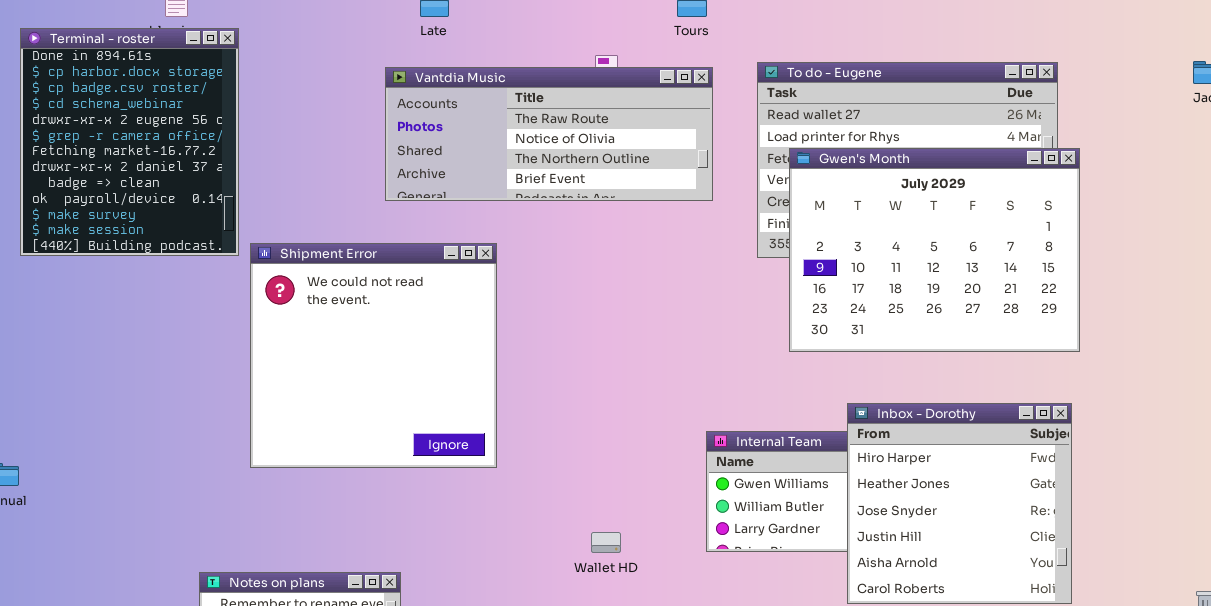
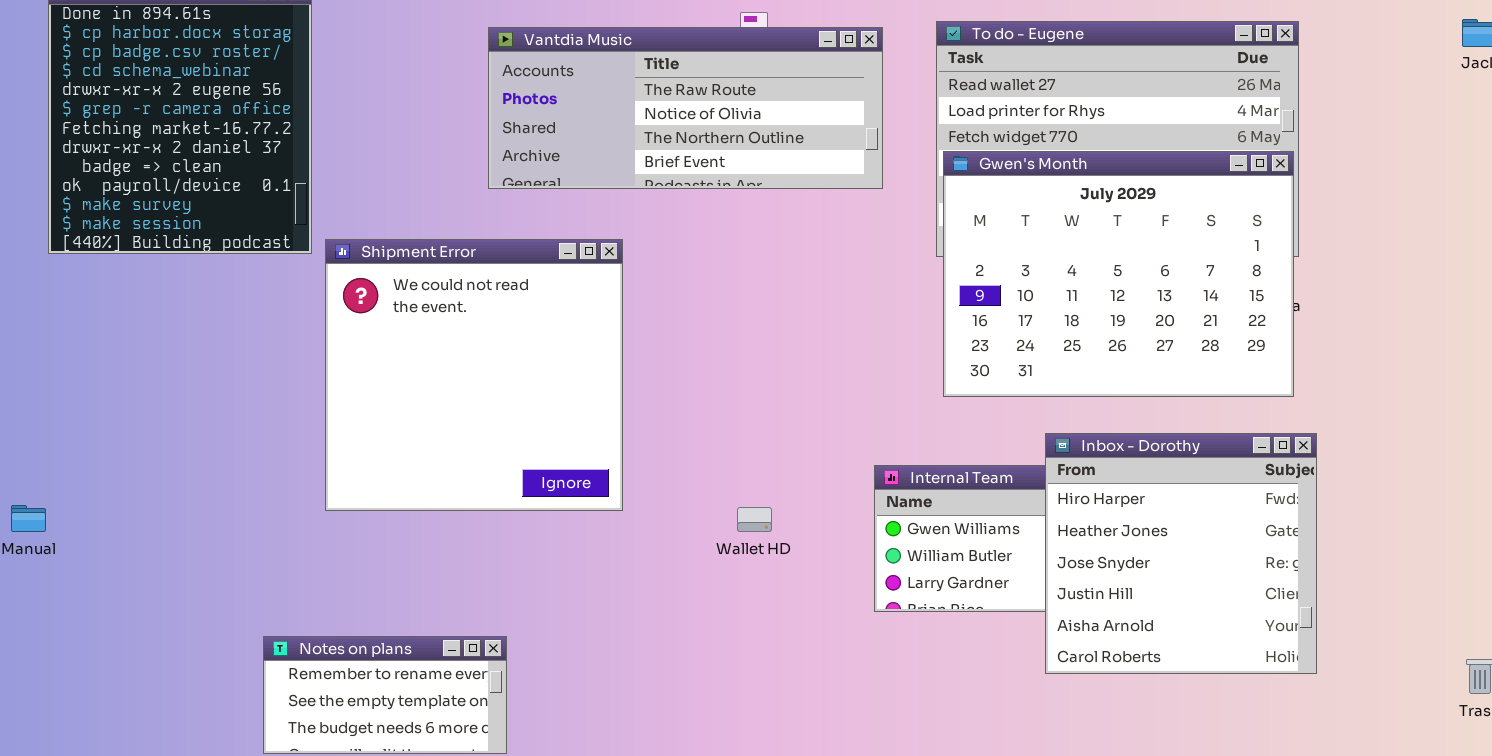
Gwen's Month: [789,148,1080,352] -> [943,151,1294,397], moved
Wallet HD: [591,532,621,553] -> [737,507,772,532], moved

